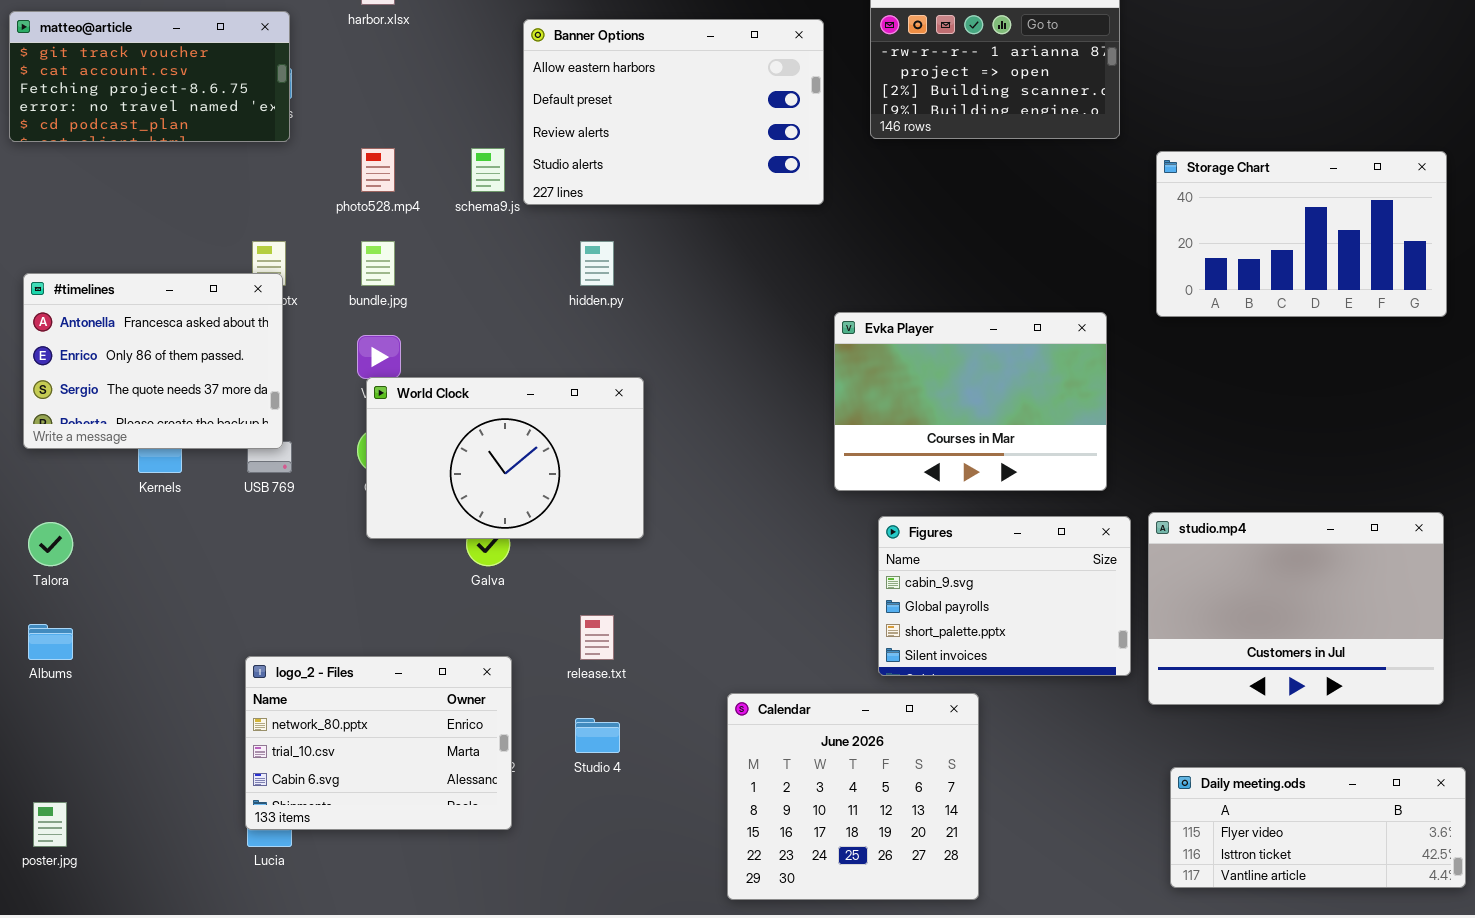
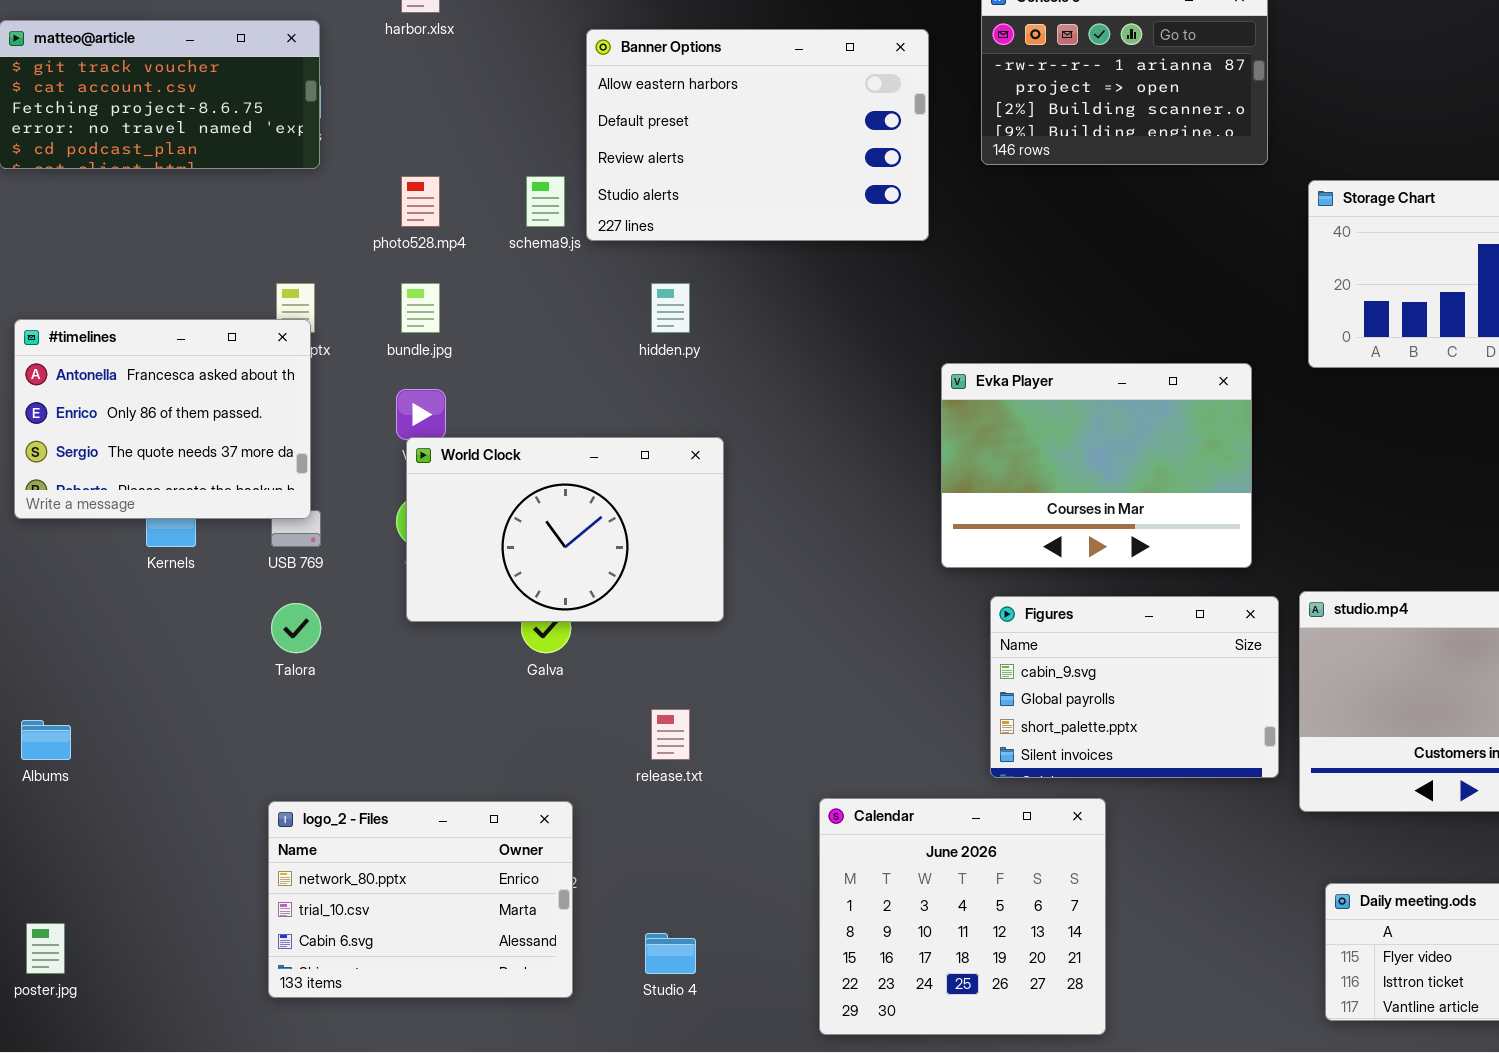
Talora: [28,522,73,566] -> [271,603,321,653], moved
logo_2 - Files: [245,656,512,830] -> [268,801,573,998], moved
Studio 4: [575,718,620,753] -> [645,933,696,974], moved

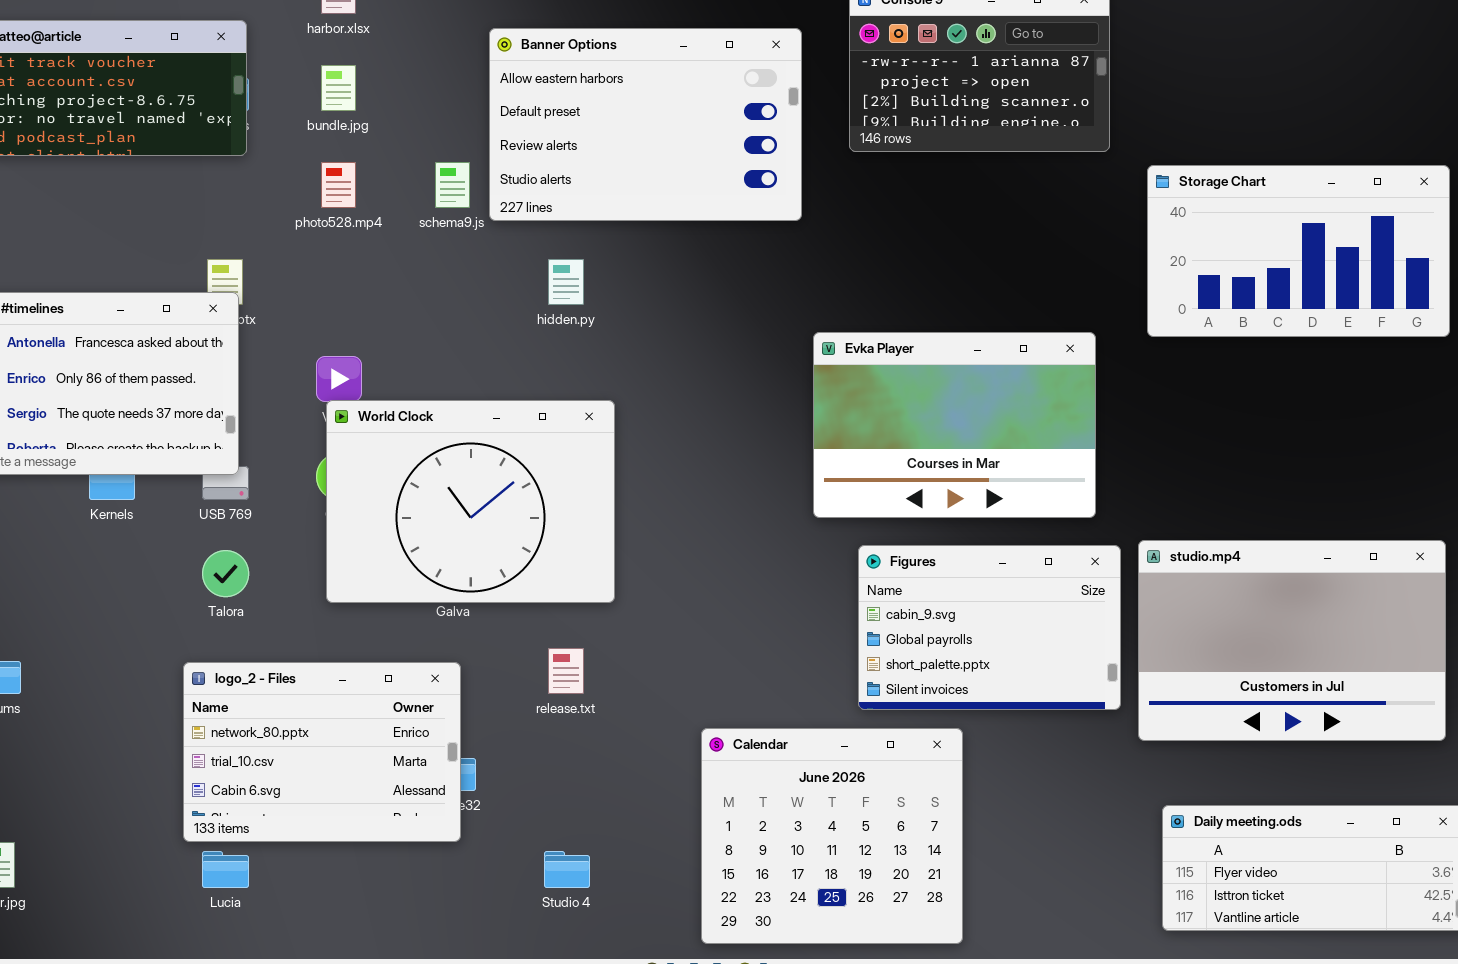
bundle.jpg: [401,283,440,333] -> [321,65,356,111], moved
World Clock: [406,437,724,622] -> [326,400,615,603], resized
logo_2 - Files: [268,801,573,998] -> [183,662,461,842], moved

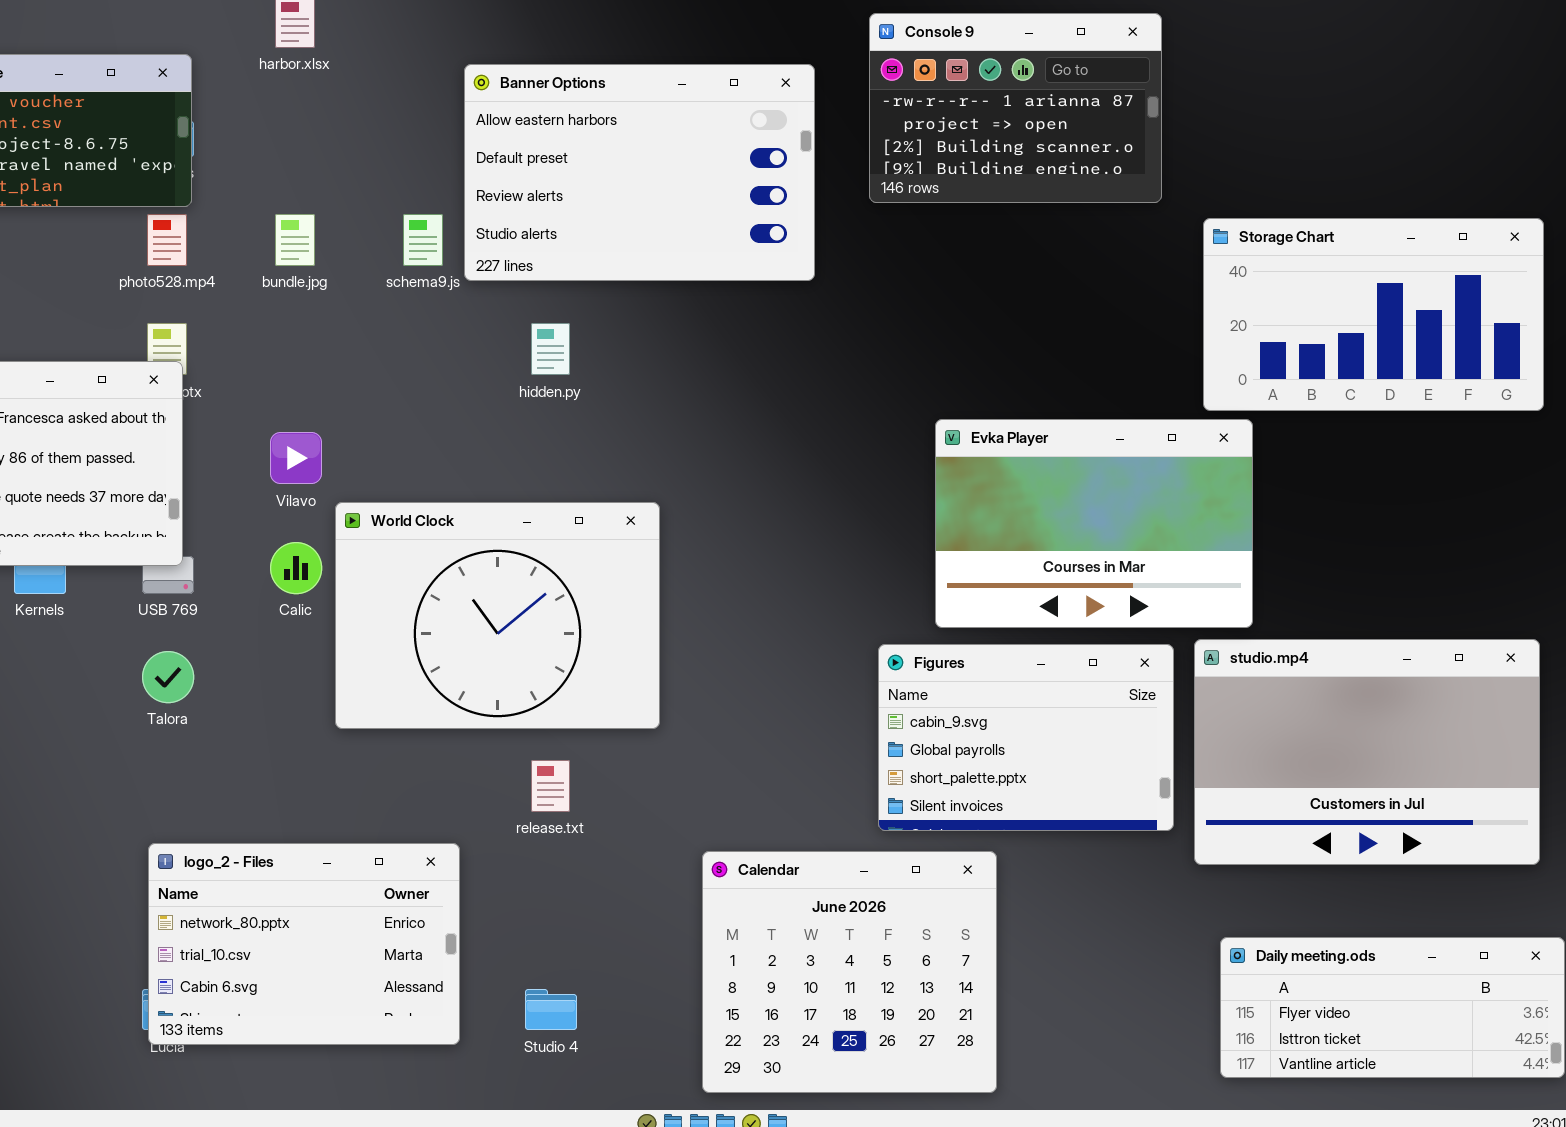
bundle.jpg: [321,65,356,111] -> [275,214,315,266], moved
photo528.mp4: [321,162,356,208] -> [147,214,187,266], moved
Evka Player: [813,332,1096,518] -> [935,419,1253,628], moved
World Clock: [326,400,615,603] -> [335,502,660,729], moved
logo_2 - Files: [183,662,461,842] -> [148,843,460,1045], moved

